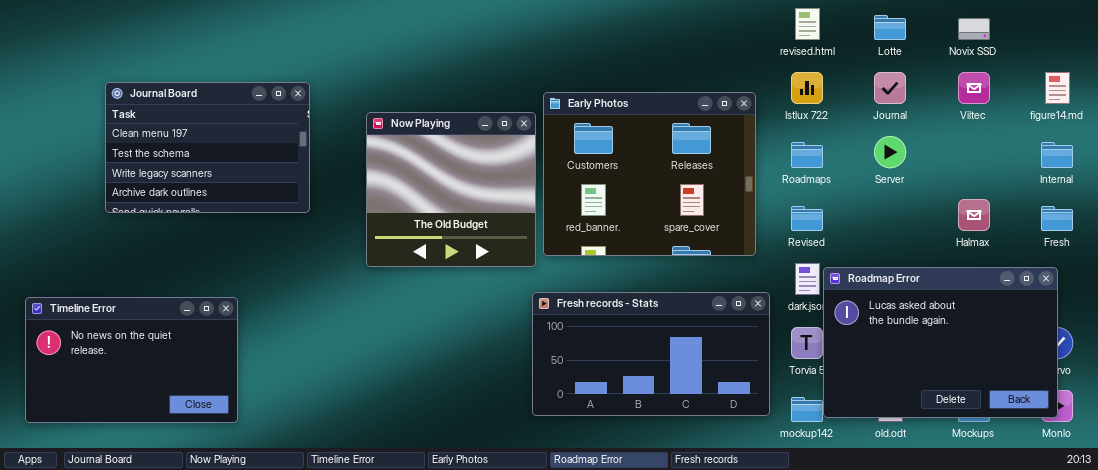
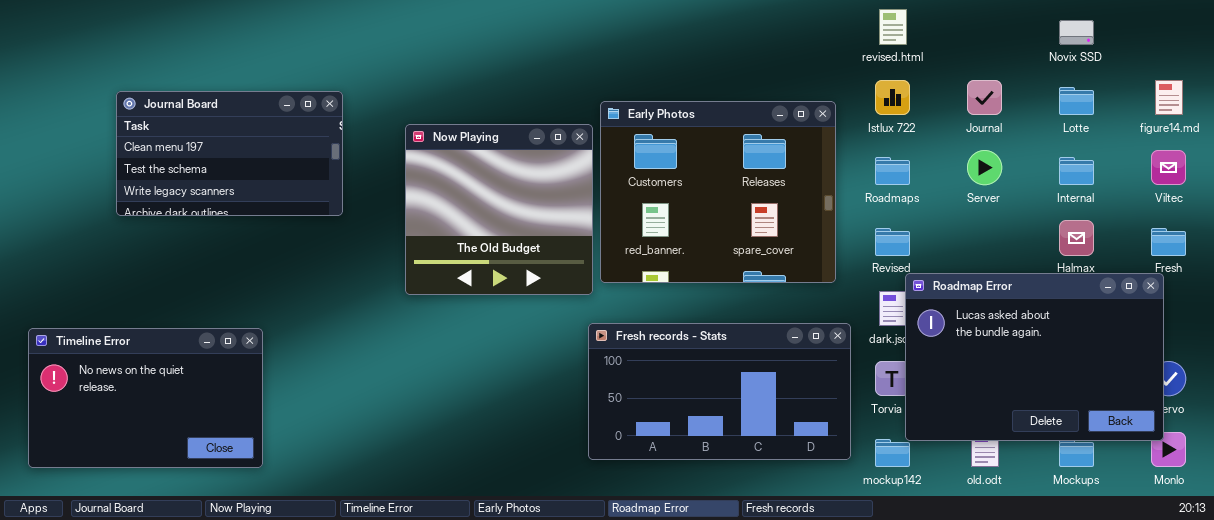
Lotte: [874,15,906,40] -> [1059,87,1094,115], moved
Viltec: [958,72,990,104] -> [1151,150,1186,185], moved
Journal Board: [105,82,310,213] -> [116,91,343,216], resized
Internal: [1041,142,1073,168] -> [1059,157,1094,185], moved
Roadmap Error: [823,267,1058,418] -> [905,273,1164,441], moved

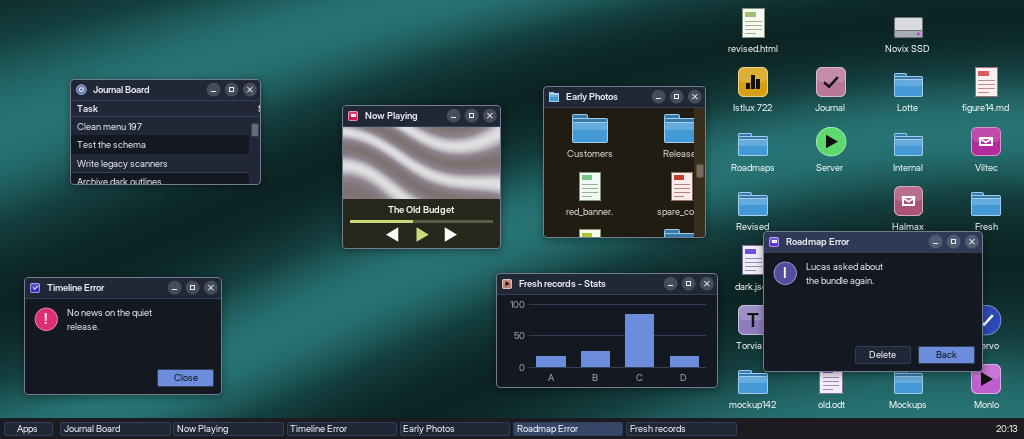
Journal Board: [116,91,343,216] -> [70,79,261,185], moved
Early Photos: [600,101,836,283] -> [543,86,706,238], resized

